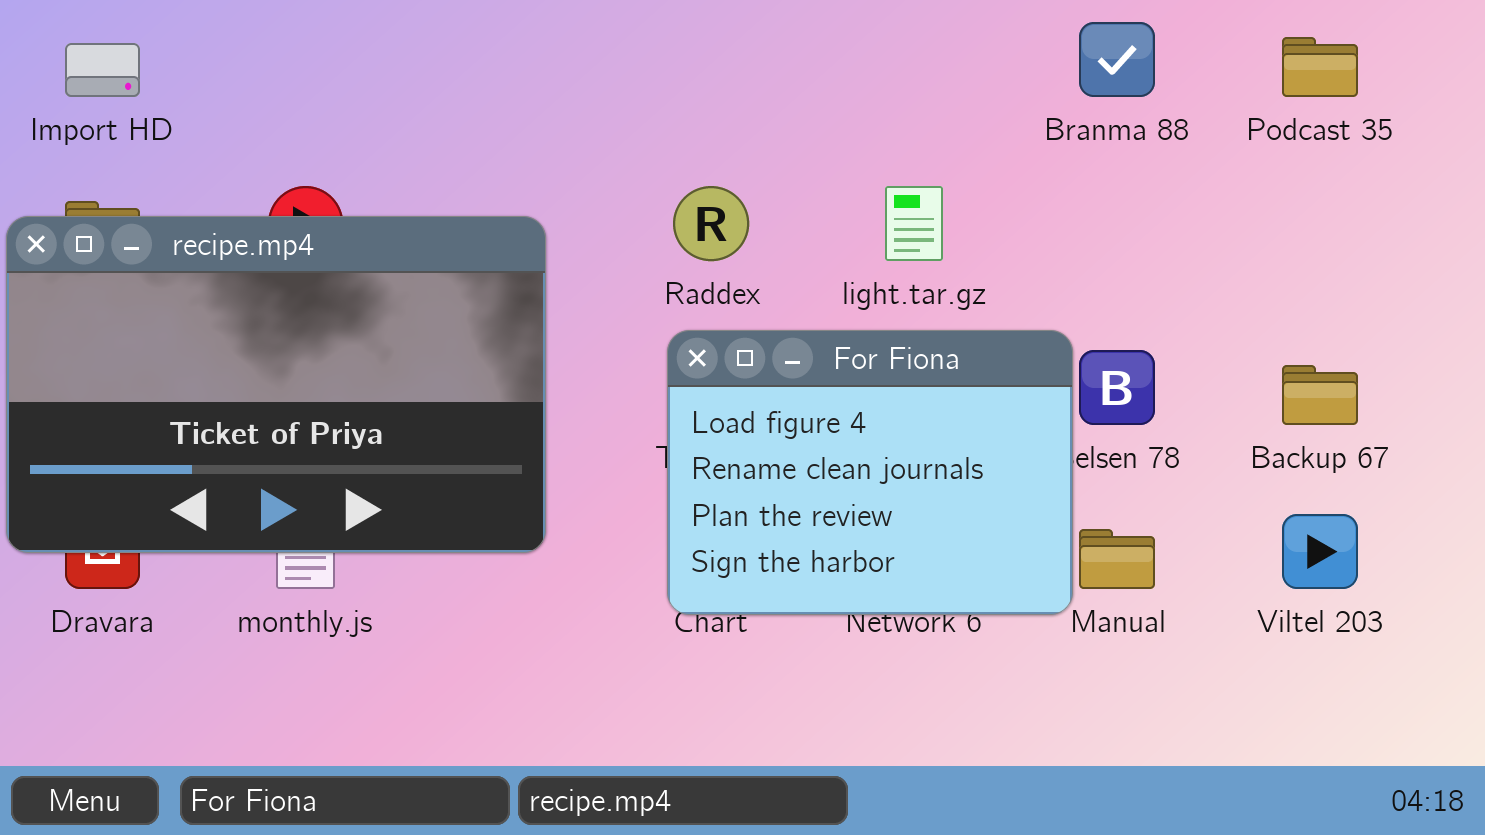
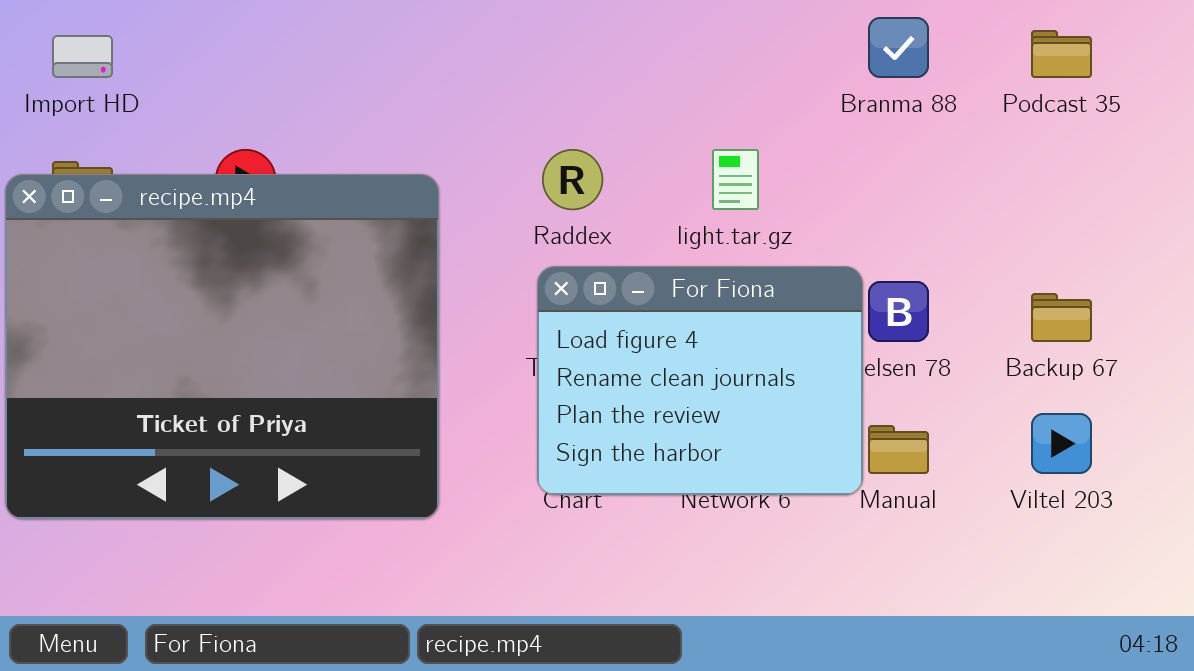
recipe.mp4: [6,216,546,553] -> [5,174,439,519], resized

